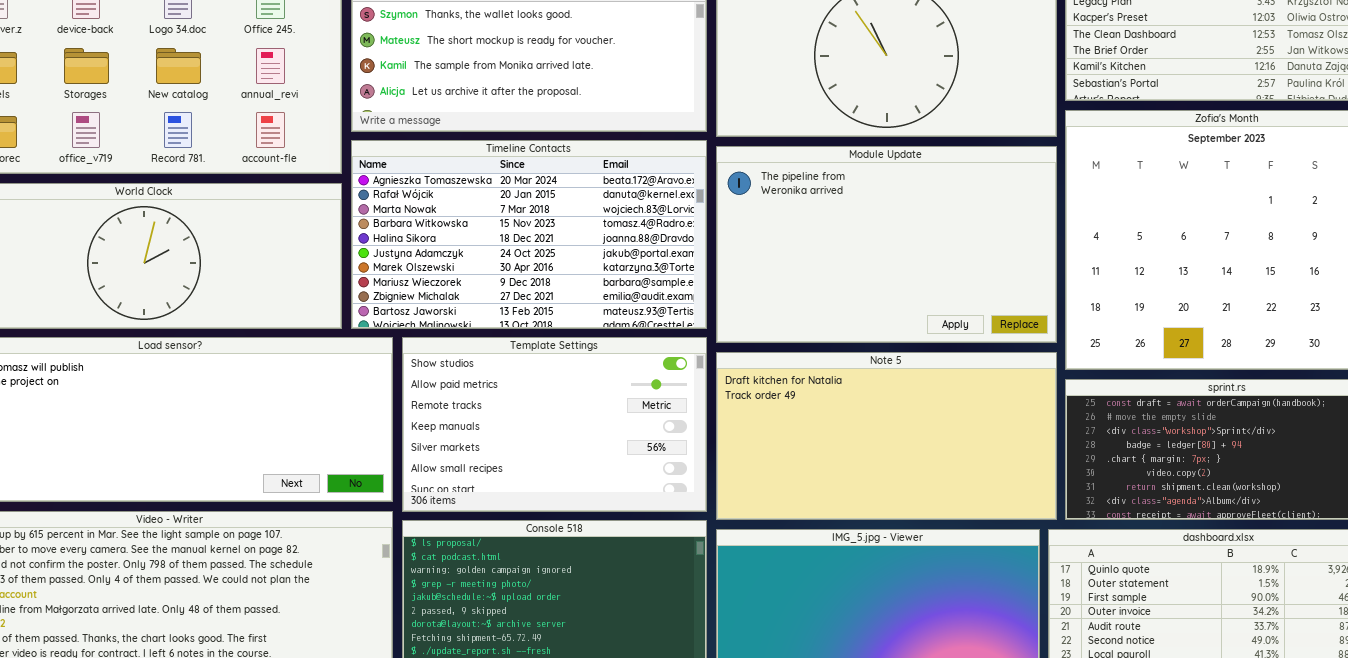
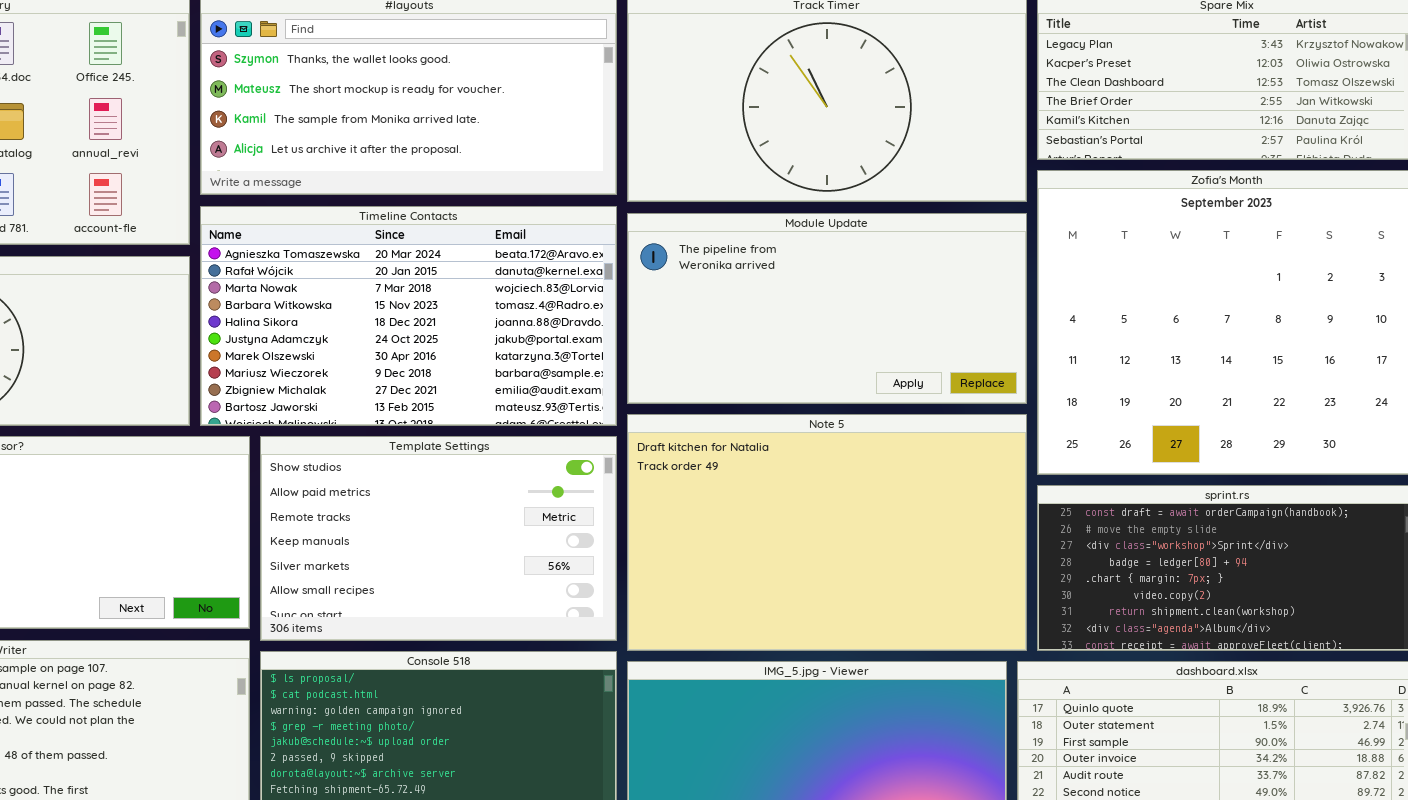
Module Update: [716,146,1057,343] -> [627,213,1027,404], resized
Note 5: [716,352,1057,520] -> [627,414,1027,651], resized

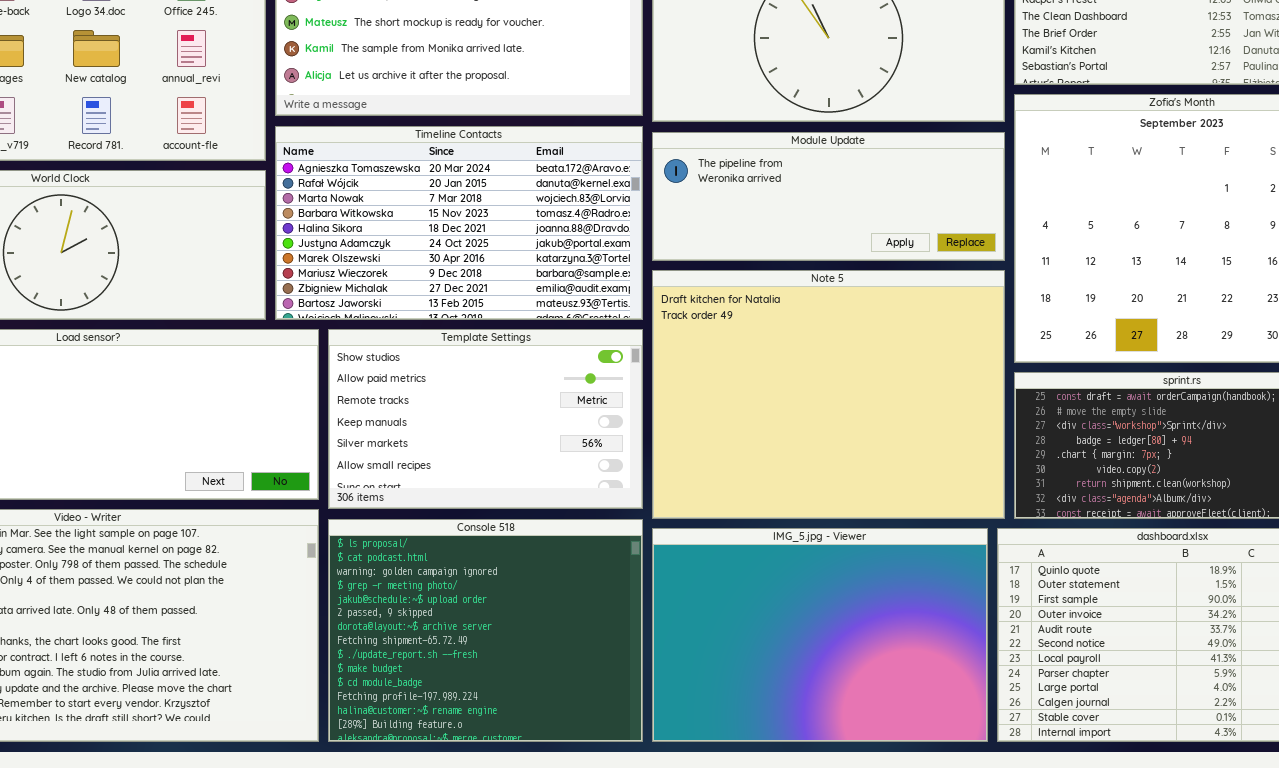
Module Update: [627,213,1027,404] -> [652,132,1005,261], resized
Note 5: [627,414,1027,651] -> [652,270,1005,519], resized

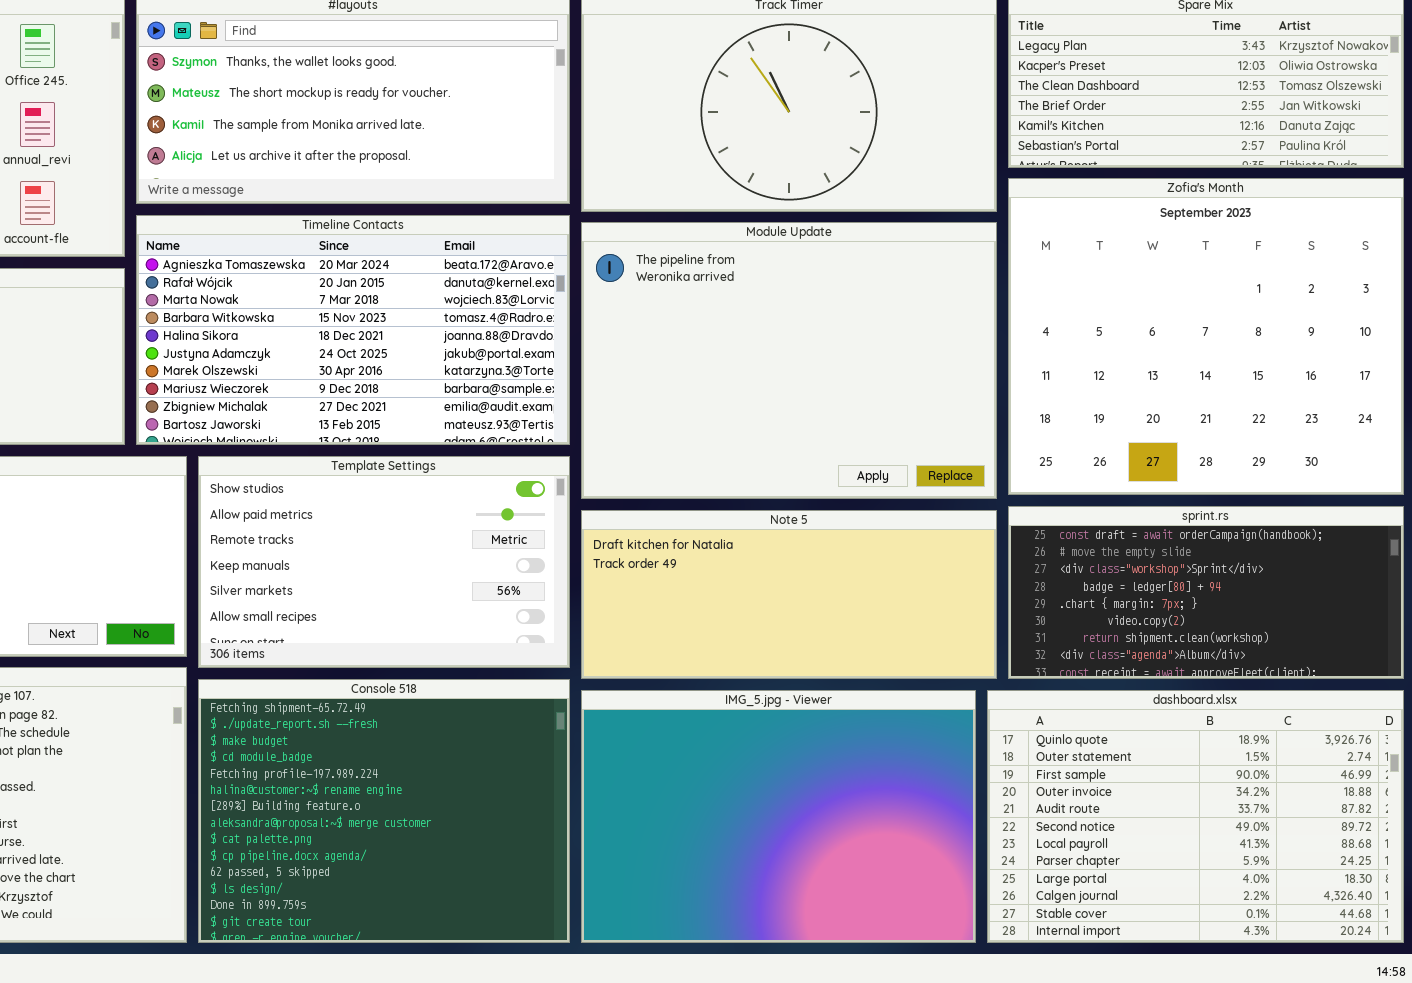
Module Update: [652,132,1005,261] -> [581,222,997,499], resized
Note 5: [652,270,1005,519] -> [581,510,997,679], resized
Console 518: [328,519,643,742] -> [198,679,570,943], scrolled down 7 rows

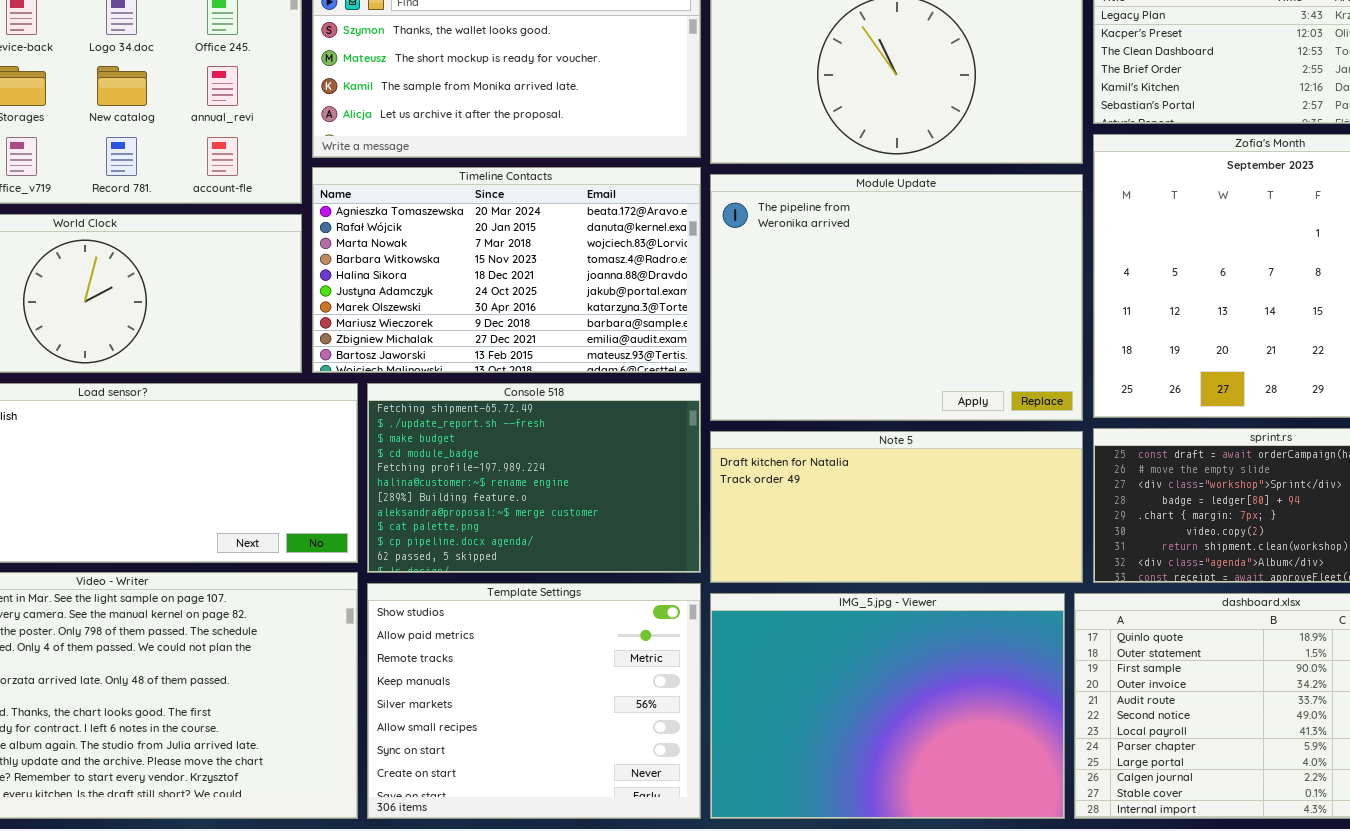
Template Settings: [198,456,570,668] -> [367,583,701,819], moved, resized
Console 518: [198,679,570,943] -> [367,383,701,573], moved, resized

